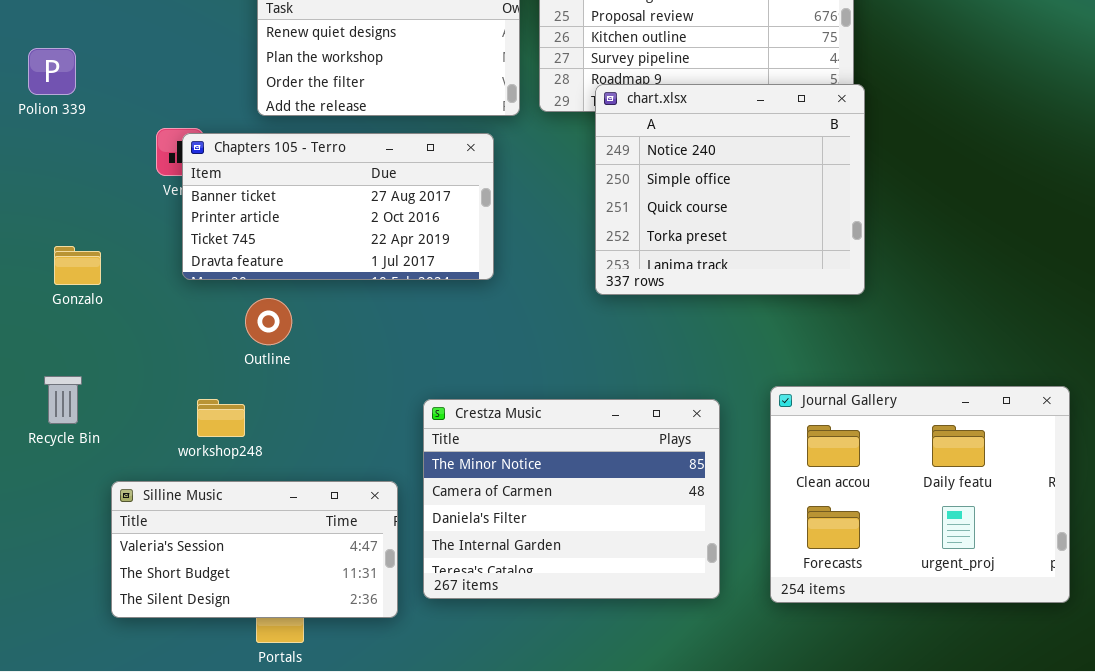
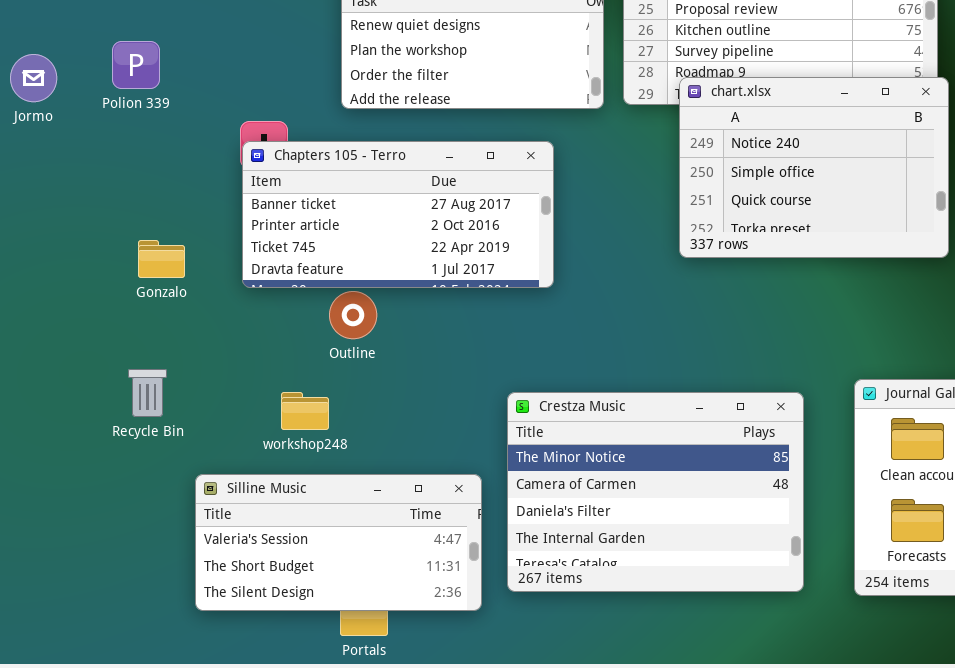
chart.xlsx: [595,84,865,295] -> [679,77,949,258], resized
Chapters 105 - Terro: [182,133,494,280] -> [242,141,554,288], moved

